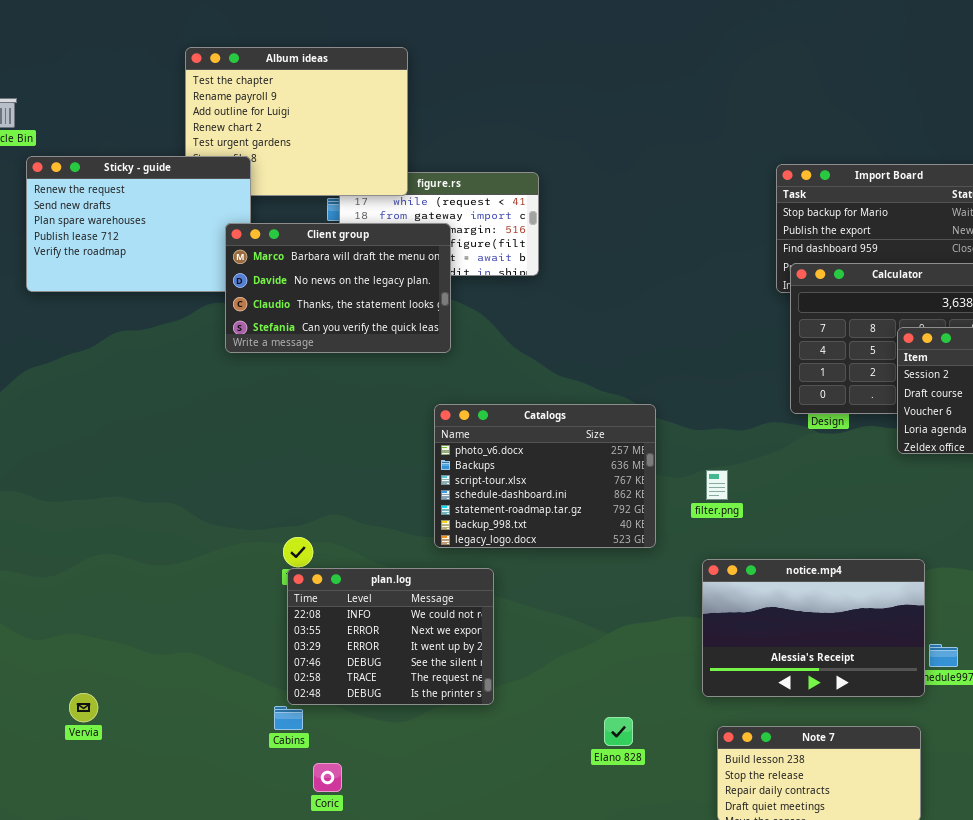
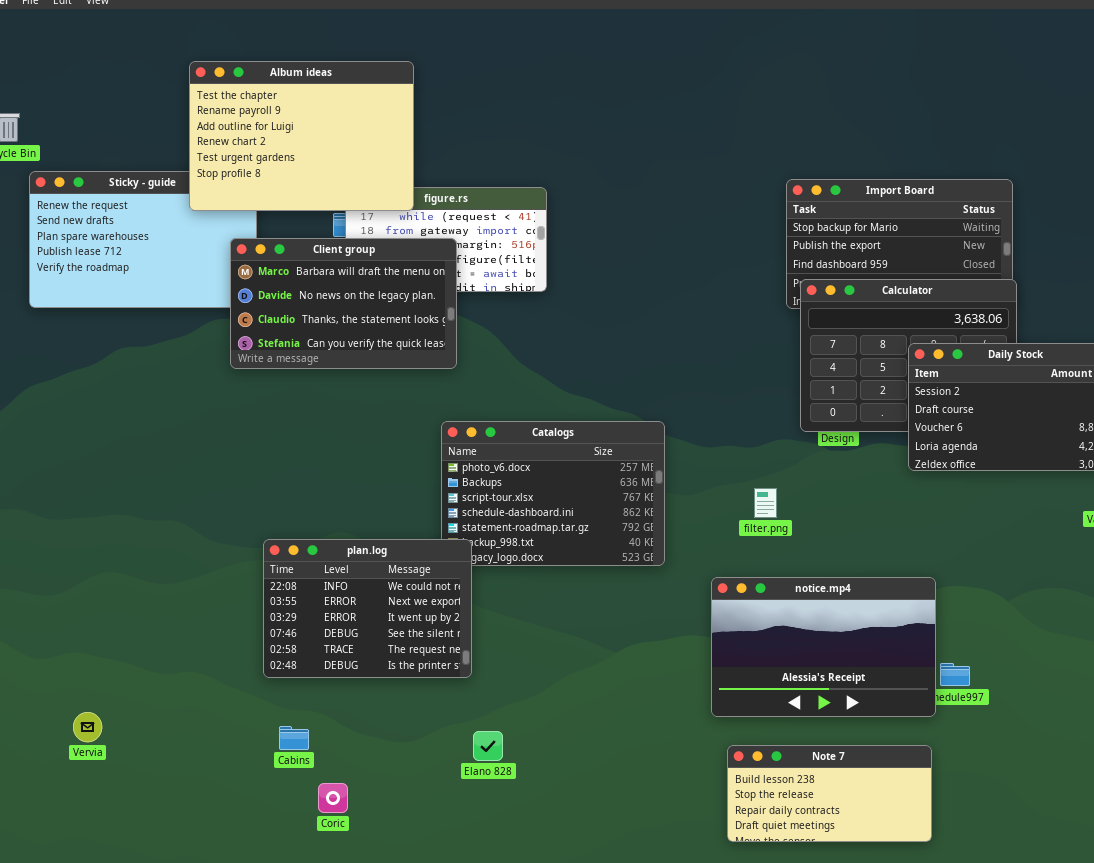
Album ideas: [185,47,408,196] -> [189,61,414,211], raised
filter.png: [706,470,728,500] -> [754,488,777,518], moved
plan.log: [287,568,494,705] -> [263,539,472,678], moved
Elano 828: [604,717,633,746] -> [473,731,503,761], moved

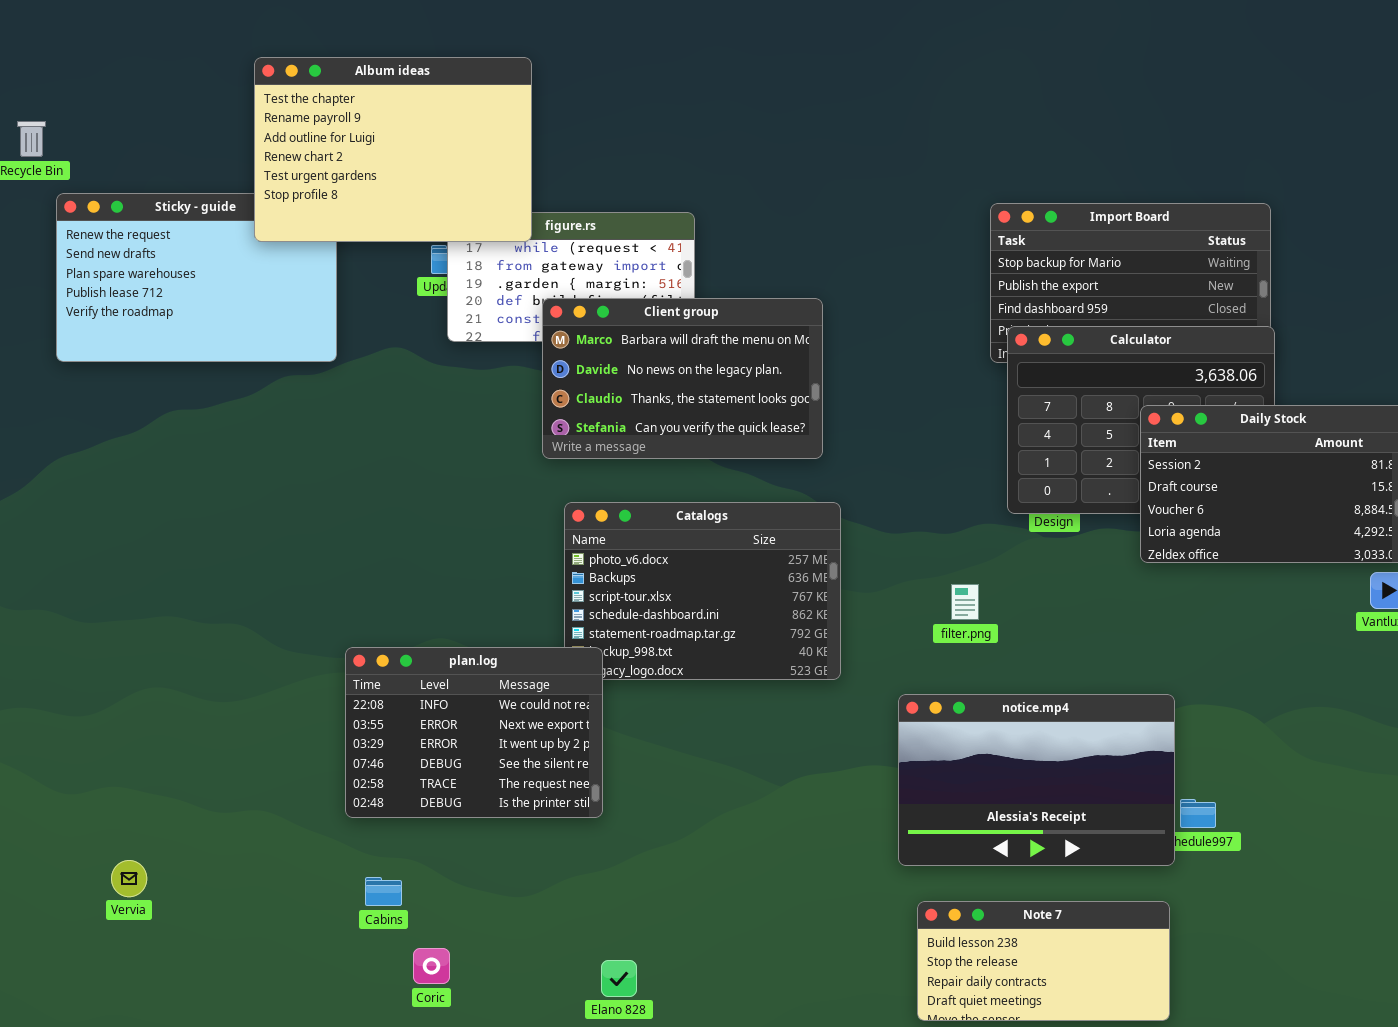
Client group: [230,238,457,369] -> [542,298,823,459], moved
Elano 828: [473,731,503,761] -> [601,960,637,997], moved

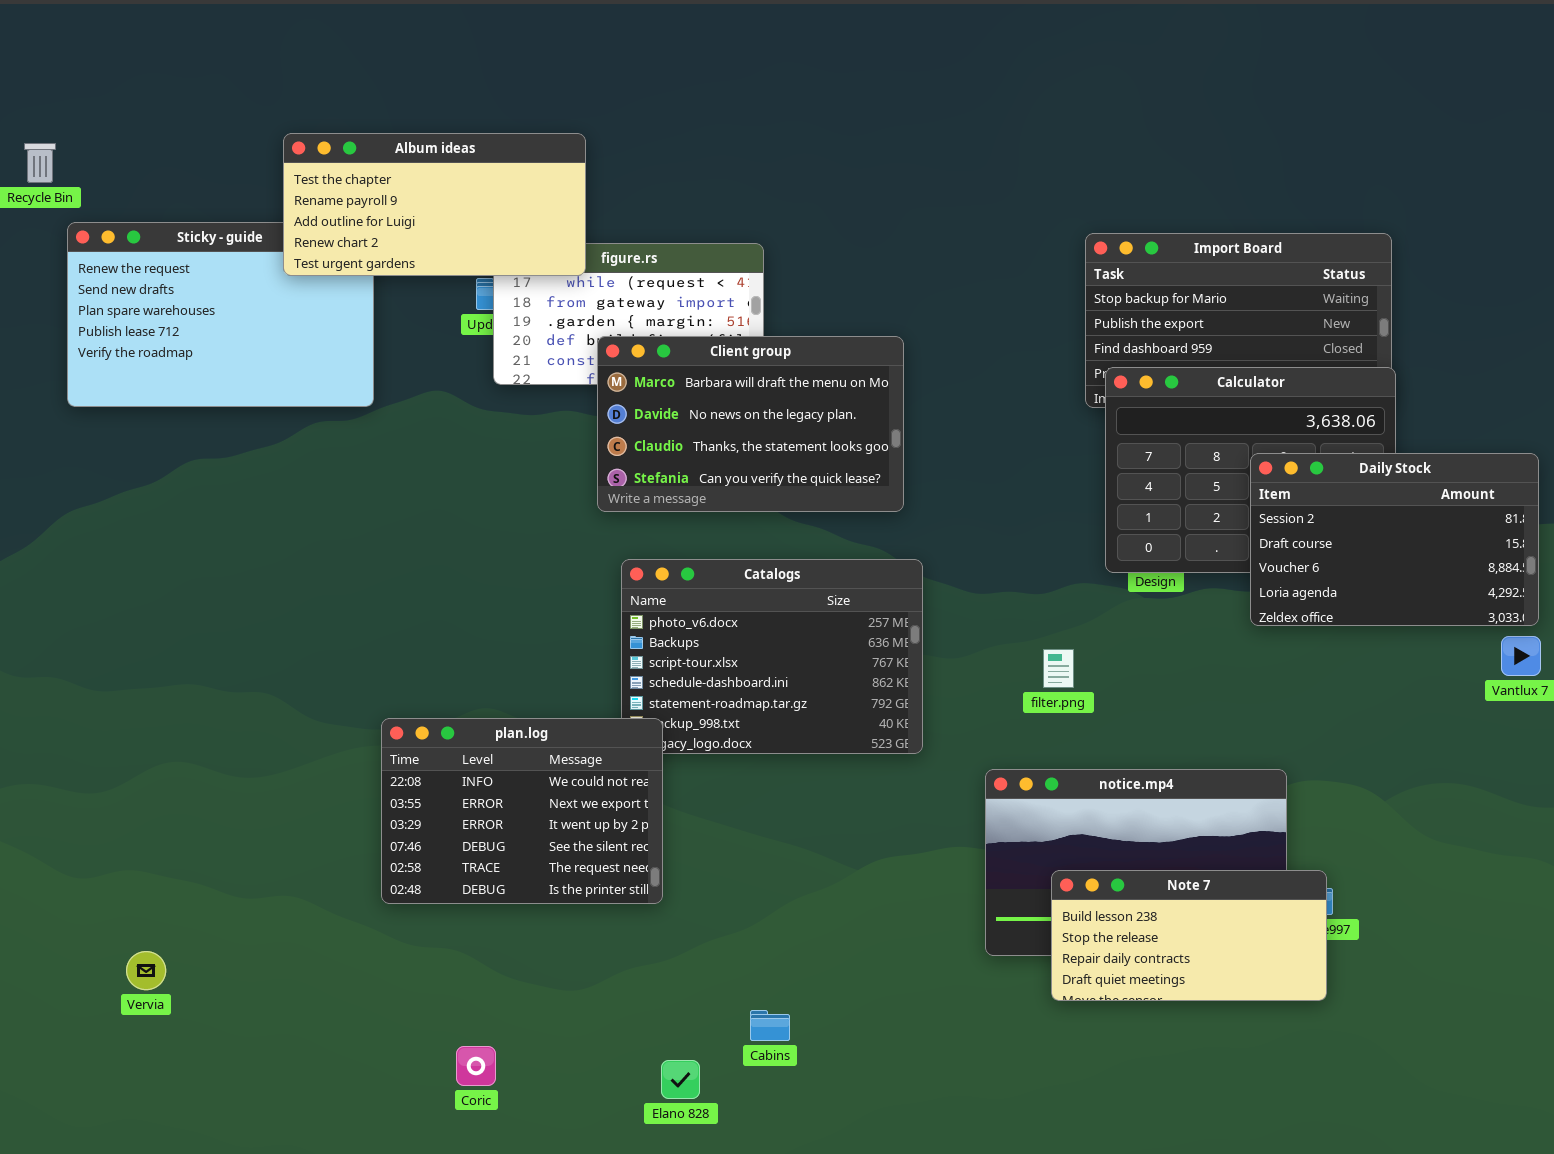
Album ideas: [254,57,532,242] -> [283,133,586,276], resized
Cabins: [365,877,402,906] -> [750,1010,790,1041], moved
Note 7: [917,901,1170,1021] -> [1051,870,1327,1001], moved

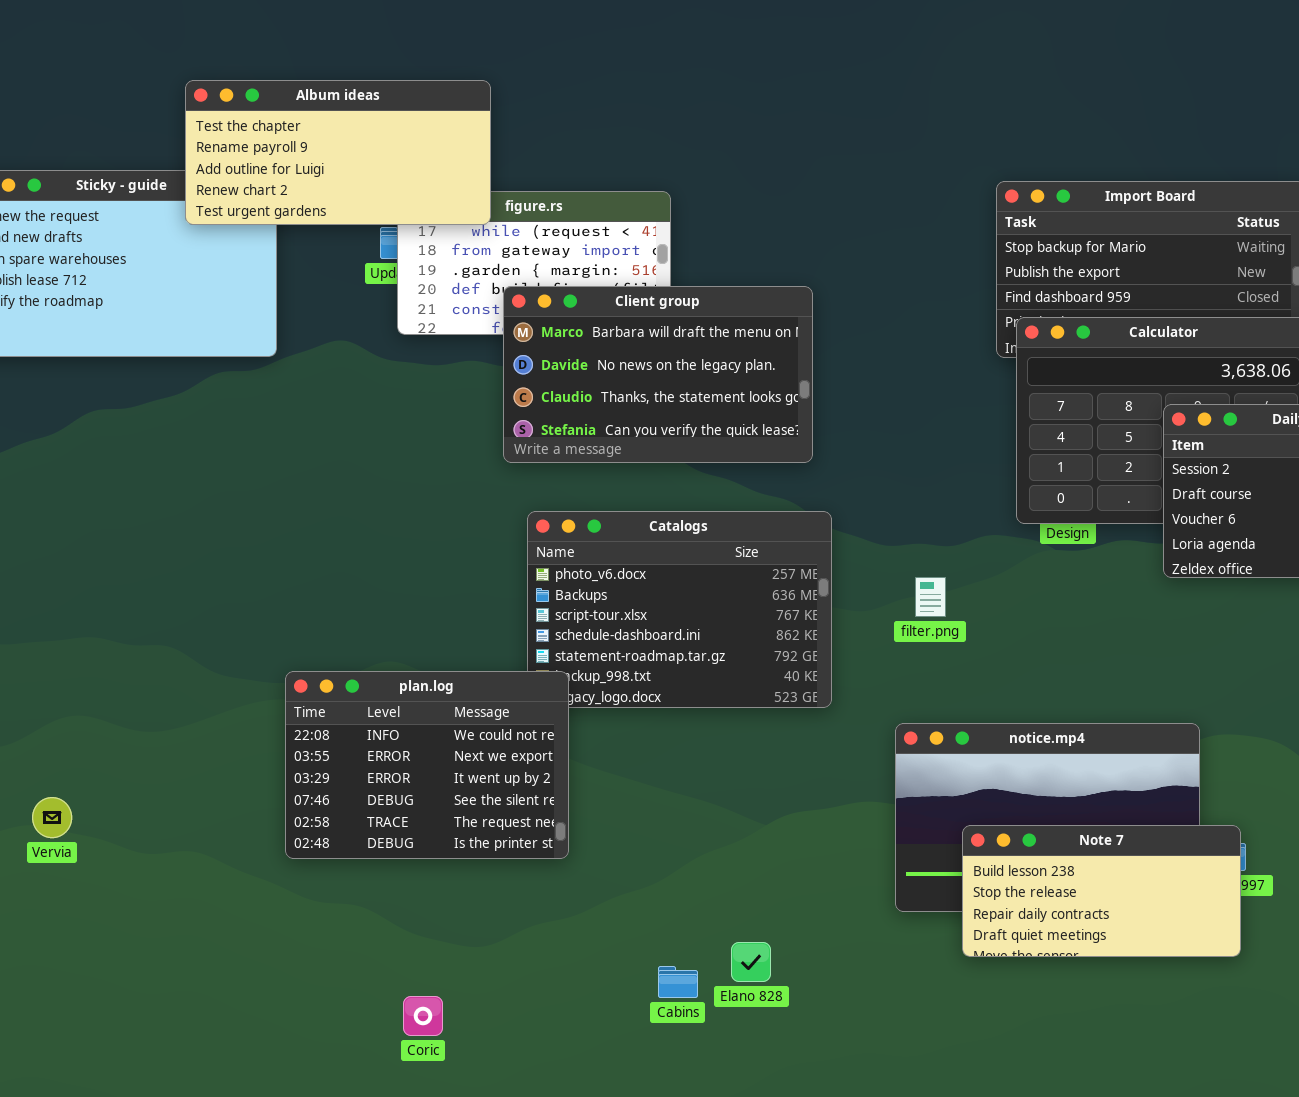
filter.png: [1043,649,1074,688] -> [915,577,946,617], moved
Vervia: [126,951,166,990] -> [32,797,72,838], moved
Coric: [456,1046,496,1086] -> [403,996,443,1036], moved
Elano 828: [661,1060,700,1099] -> [731,942,771,982], moved

